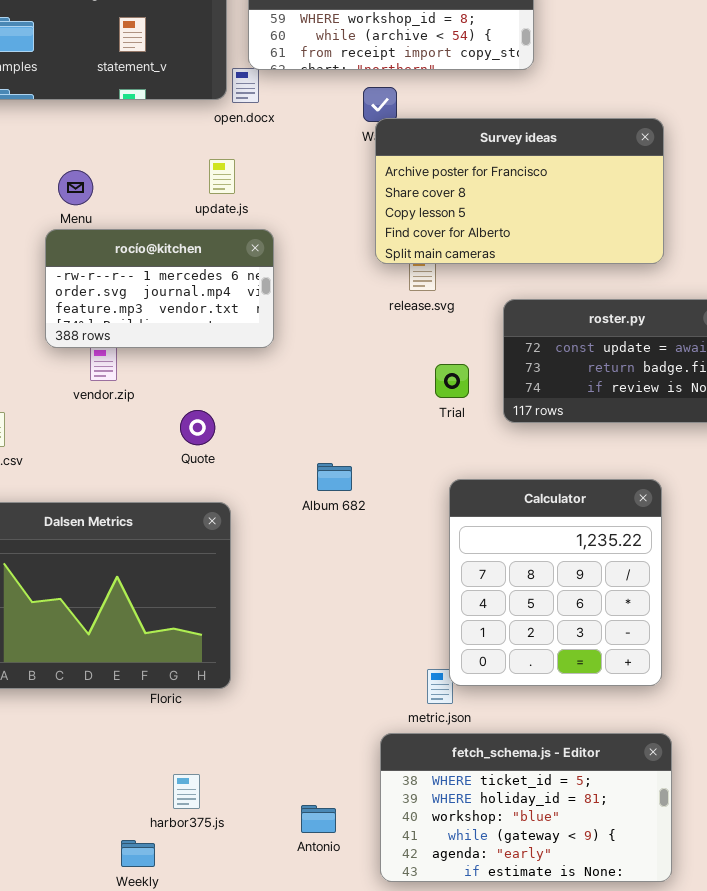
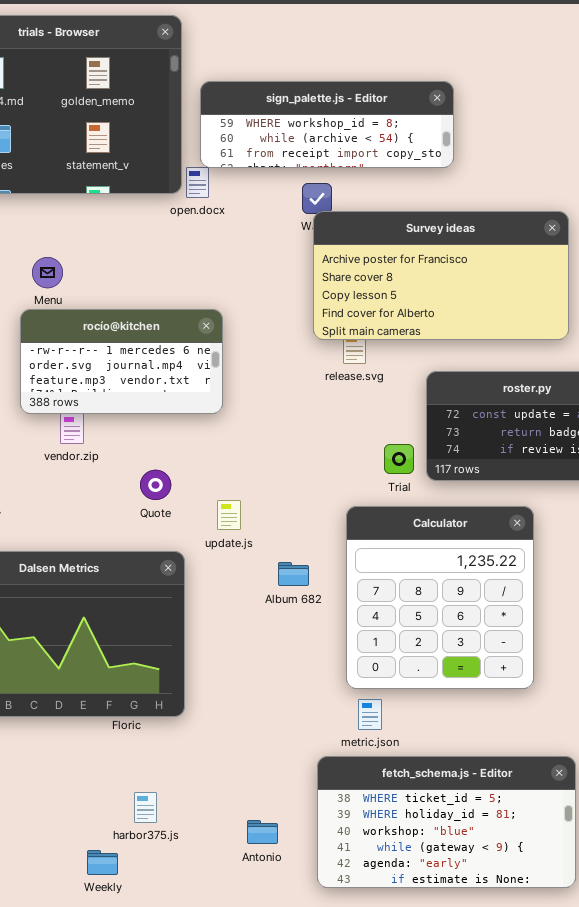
update.js: [209,159,235,194] -> [217,500,241,530], moved
Trial: [435,364,469,398] -> [384,444,414,474], moved
Album 682: [317,463,352,491] -> [278,562,309,586], moved
Calculator: [449,479,662,686] -> [346,506,534,689], moved

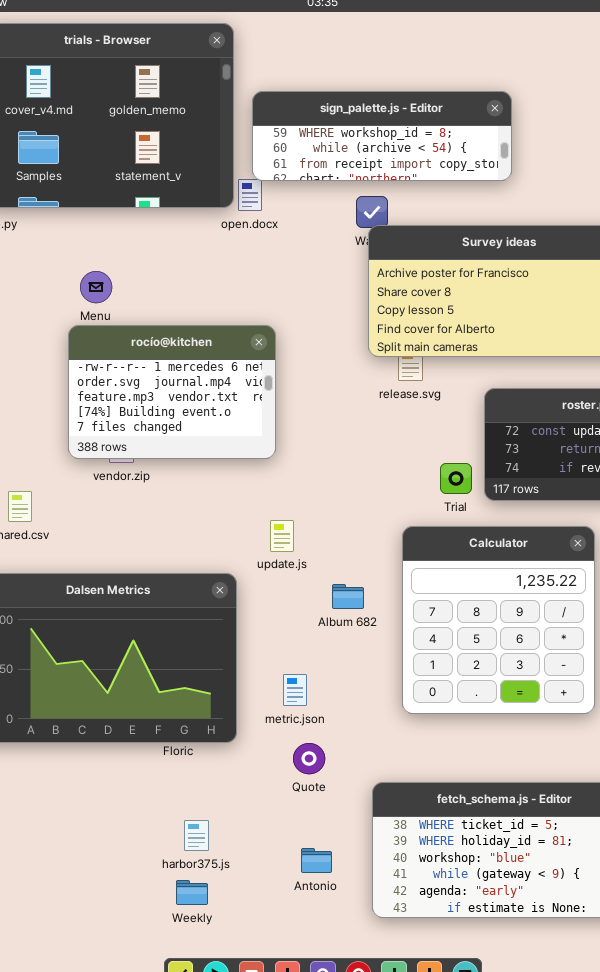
rocío@kitchen: [20,309,223,414] -> [68,325,276,459], resized
Quote: [140,470,171,500] -> [293,743,325,774], moved
metric.json: [358,699,382,730] -> [283,674,307,706], moved
Weekly: [87,850,118,875] -> [176,880,208,905], moved

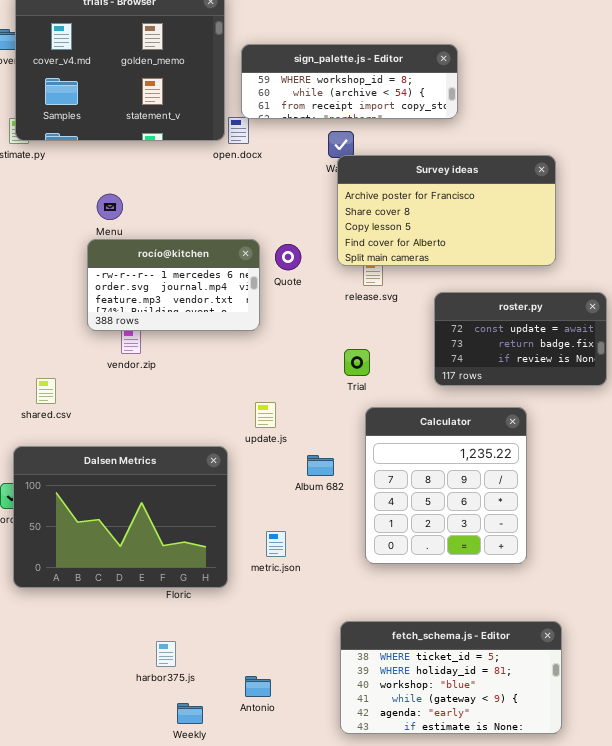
rocío@kitchen: [68,325,276,459] -> [87,239,260,331], resized
Trial: [440,463,472,494] -> [344,349,370,376], moved
Quote: [293,743,325,774] -> [275,244,301,270], moved
harbor375.js: [184,820,209,851] -> [156,641,176,667], moved
Antonio: [301,848,332,873] -> [245,676,271,697], moved

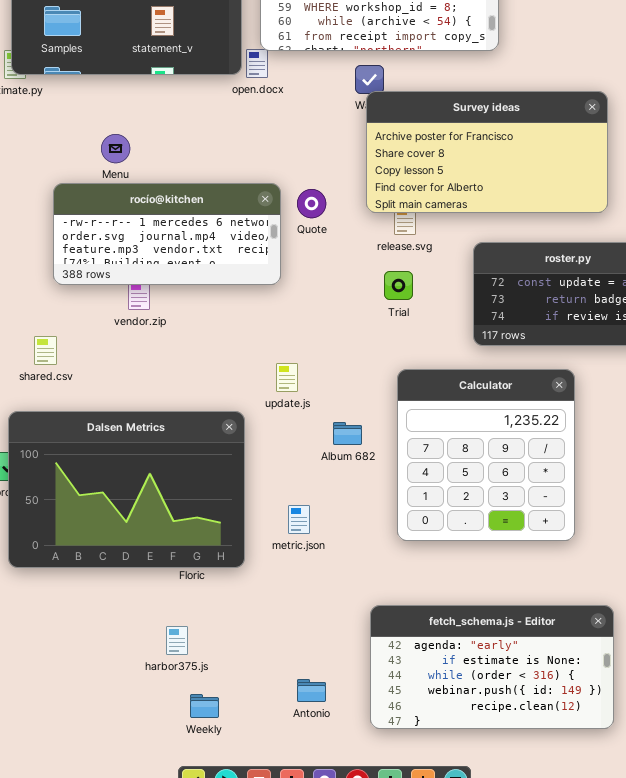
rocío@kitchen: [87,239,260,331] -> [53,183,281,285], resized
Trial: [344,349,370,376] -> [384,271,413,300], moved
fetch_schema.js - Editor: [340,621,562,734] -> [370,605,614,729], scrolled down 4 rows
Antonio: [245,676,271,697] -> [297,679,326,702], moved

